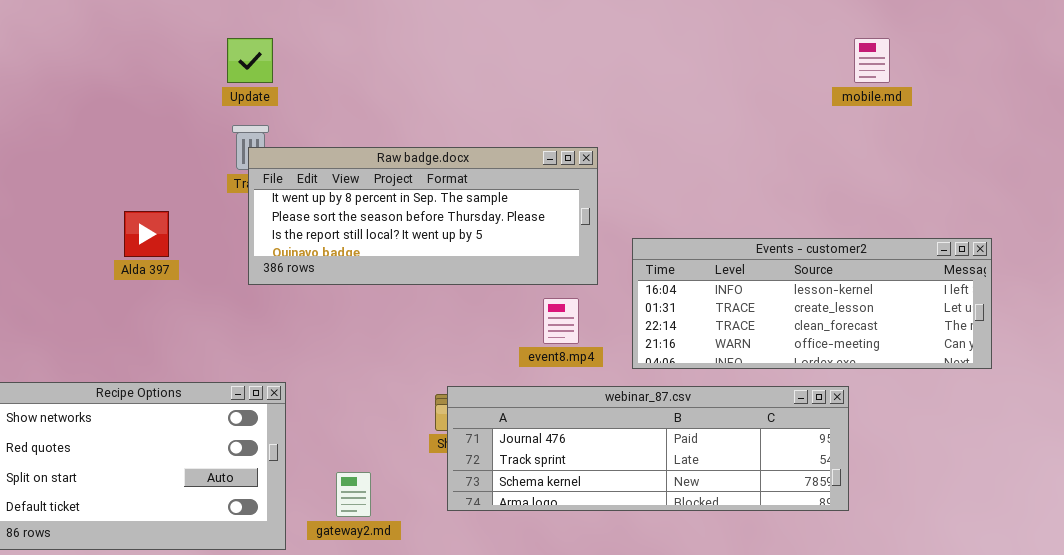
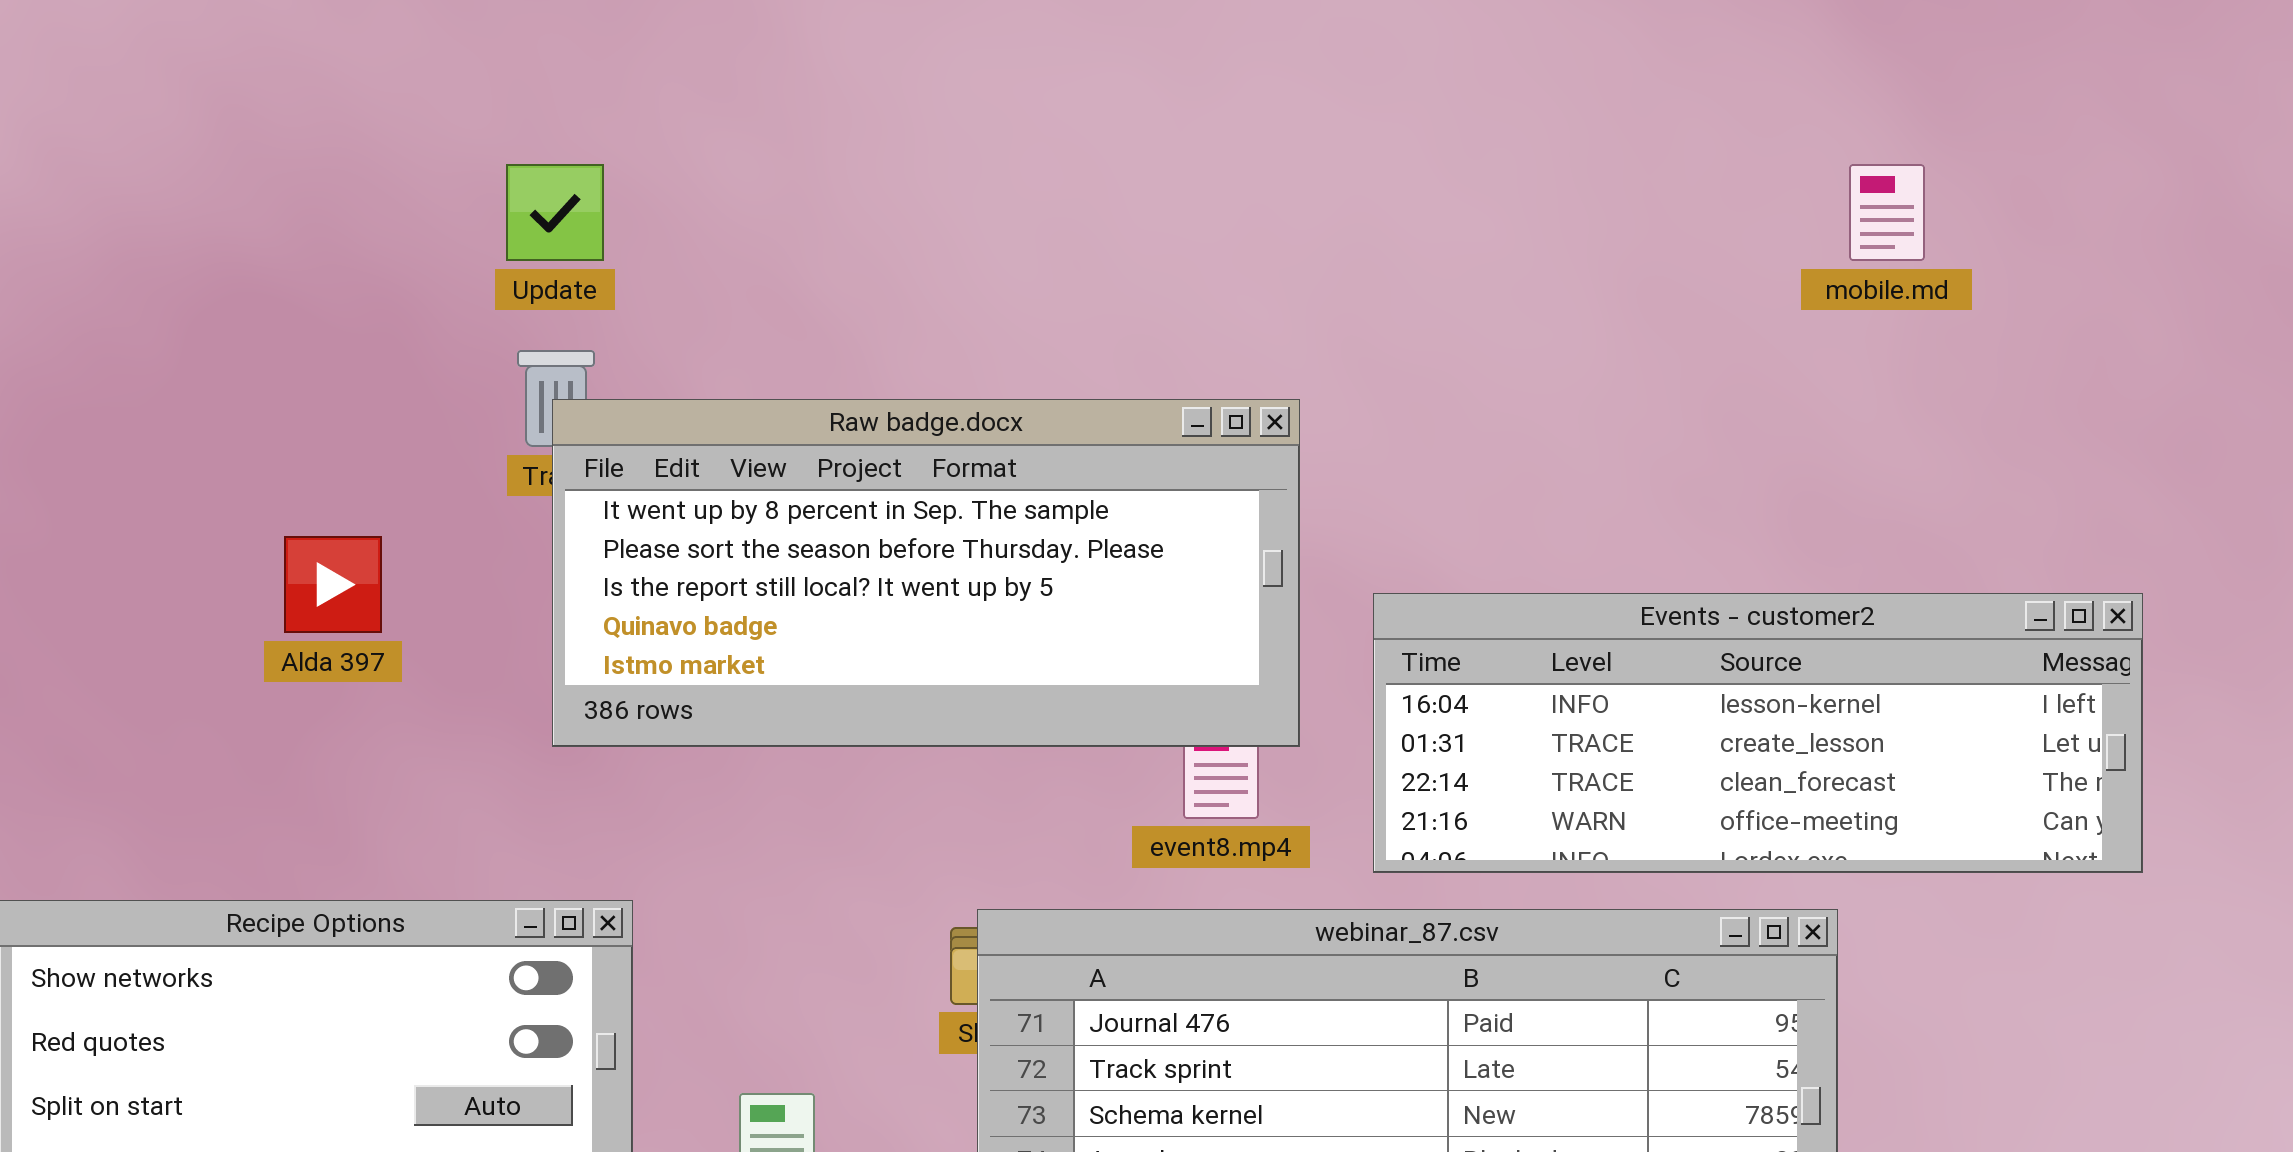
Raw badge.docx: [248,147,598,285] -> [552,399,1300,747], resized

